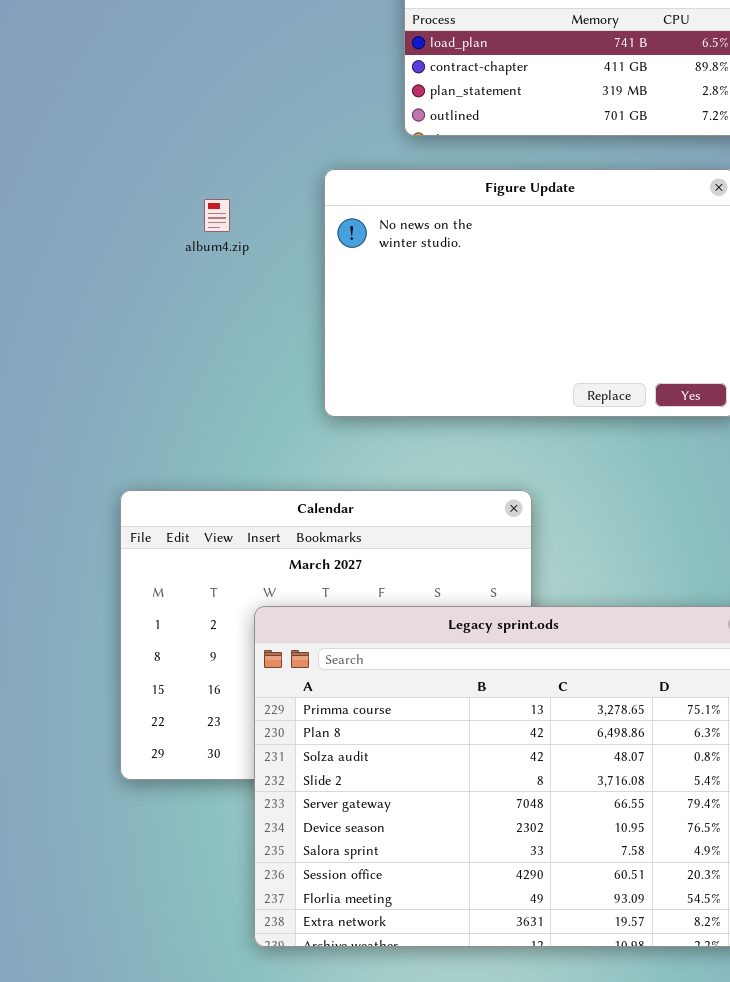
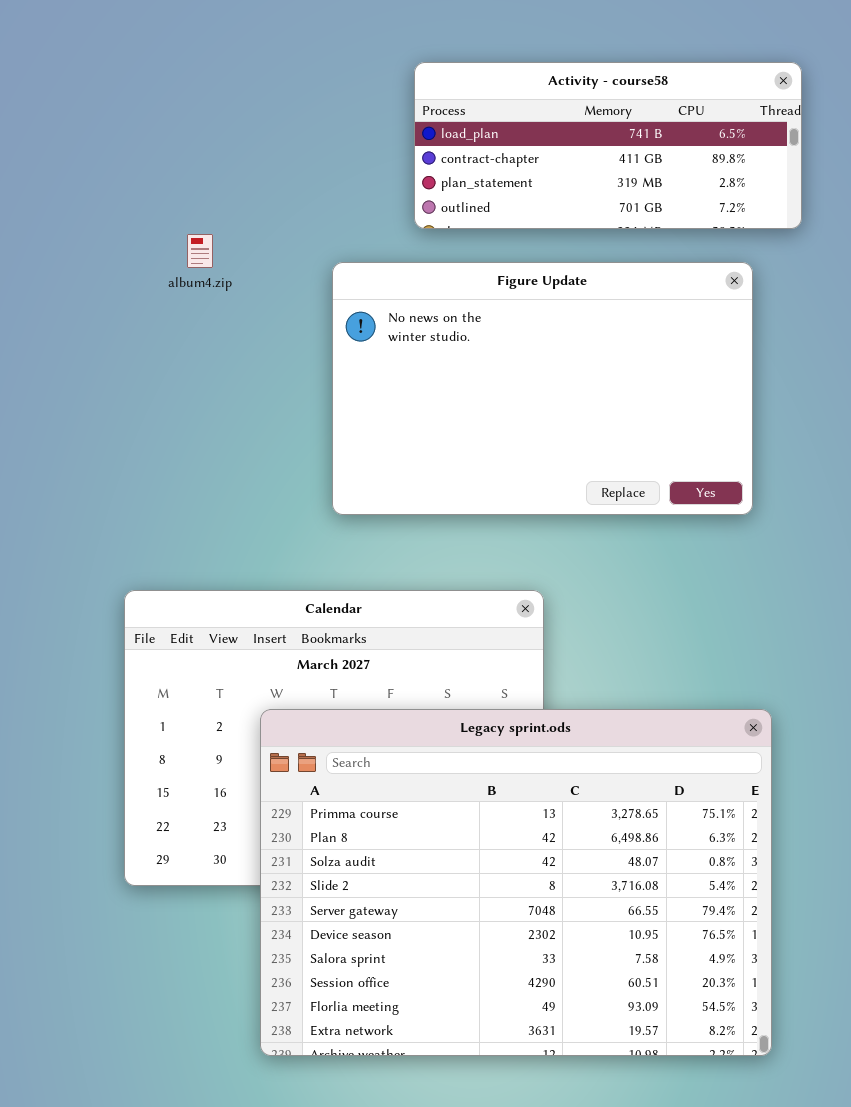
album4.zip: [204,199,230,232] -> [187,234,213,268], moved

